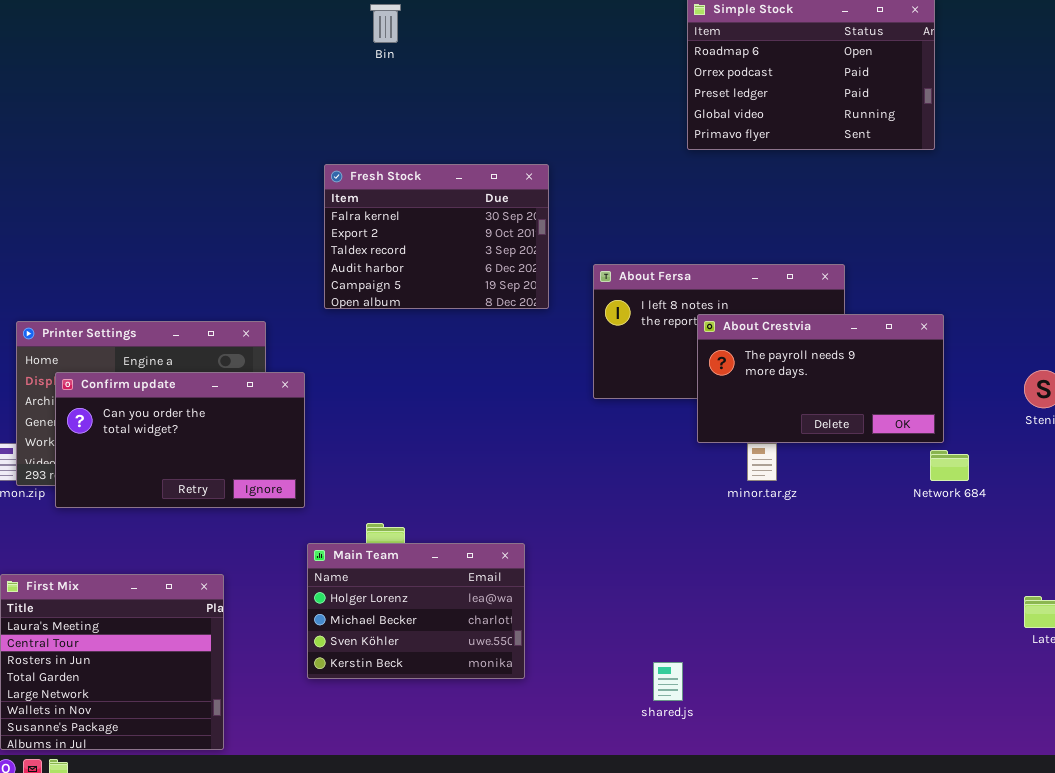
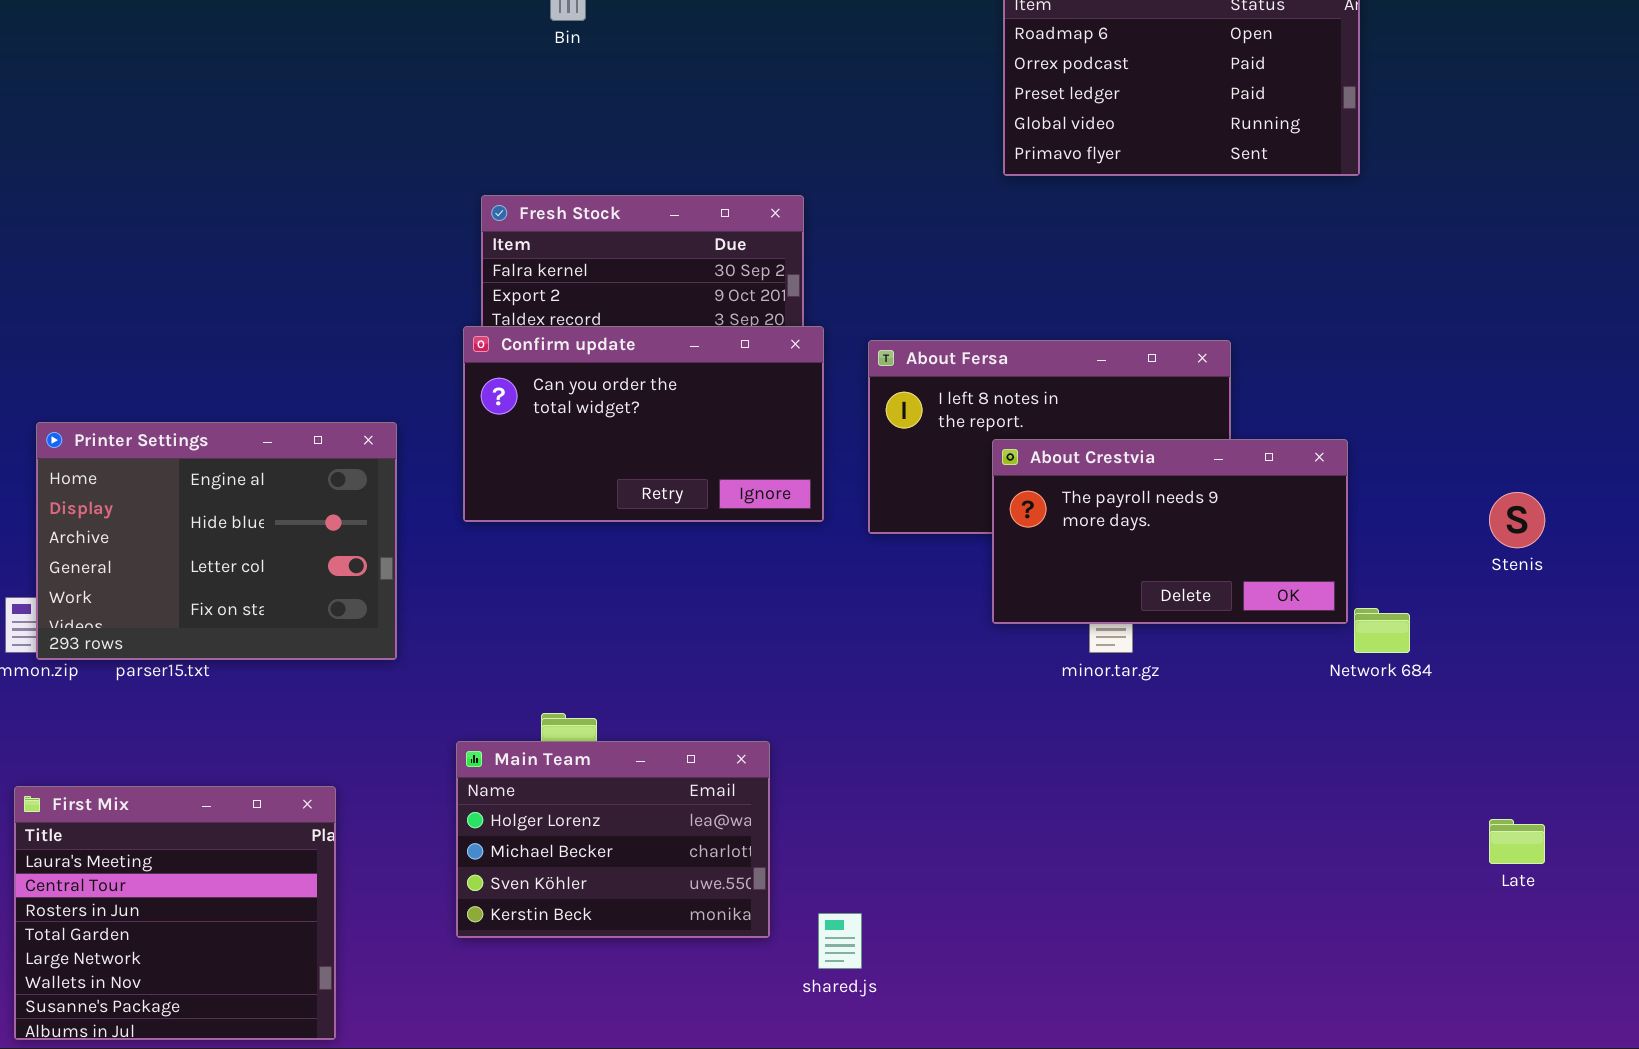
About Crestvia: [697,314,944,443] -> [992,439,1348,624], moved
Confirm update: [55,372,305,508] -> [463,326,824,522], moved
shared.js: [653,662,683,701] -> [818,913,862,969], moved

